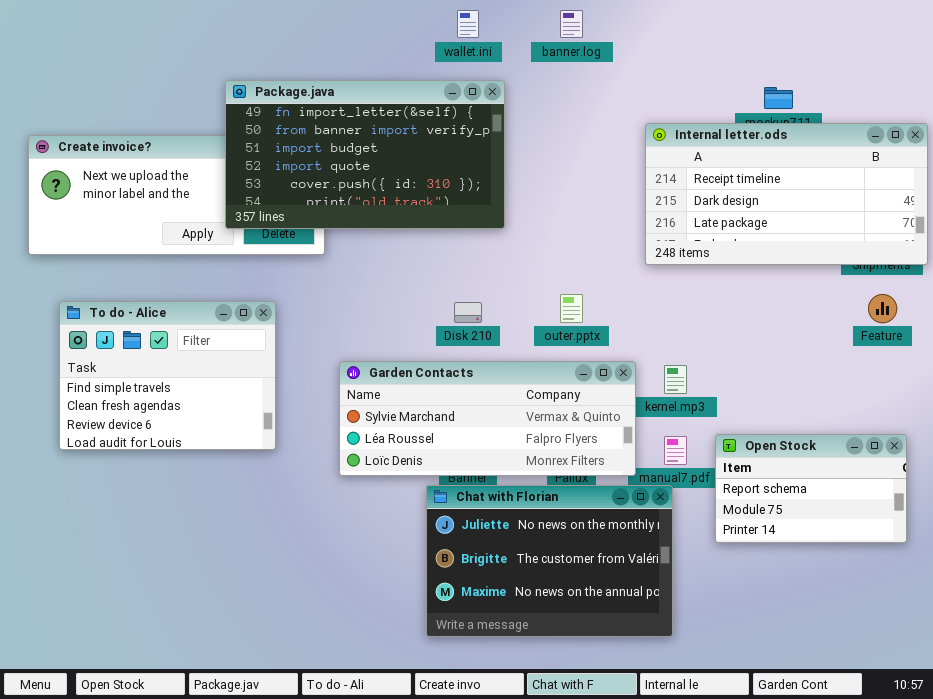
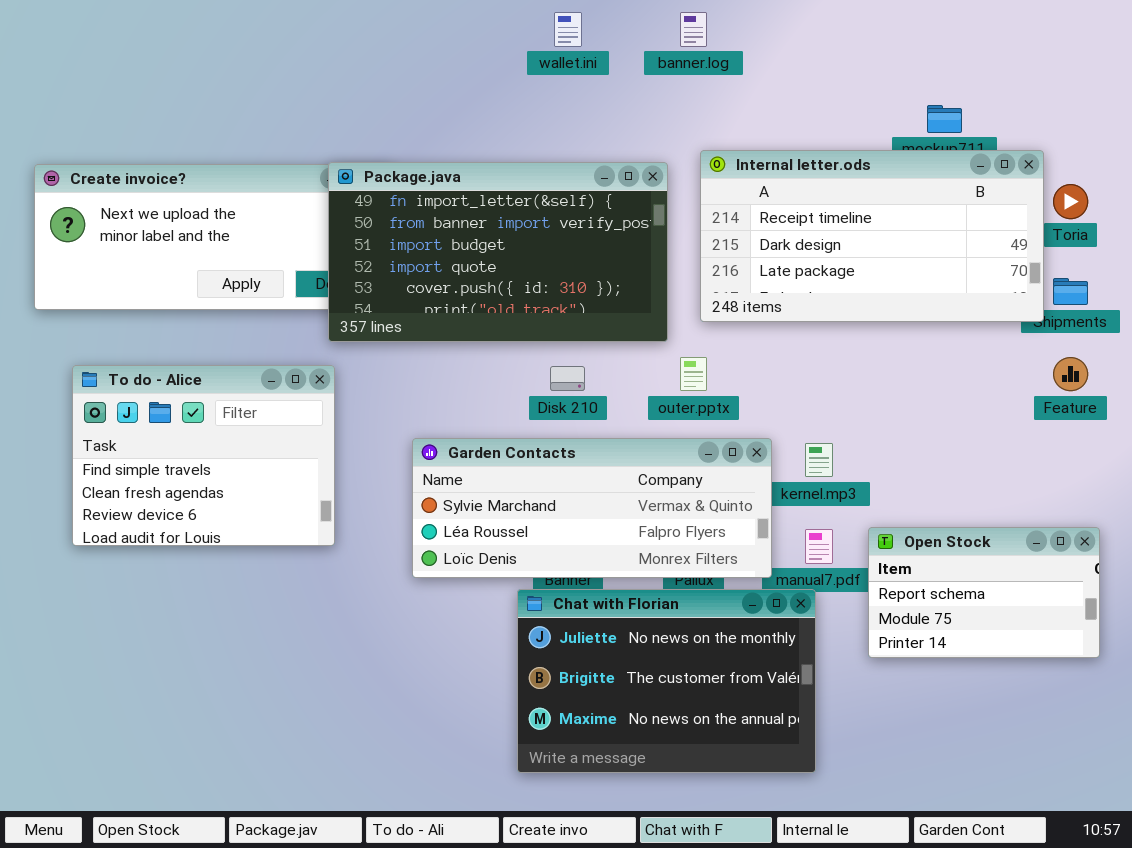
Package.java: [225,80,505,229] -> [328,162,668,342], moved
Internal letter.ods: [645,123,928,265] -> [700,150,1044,322], moved

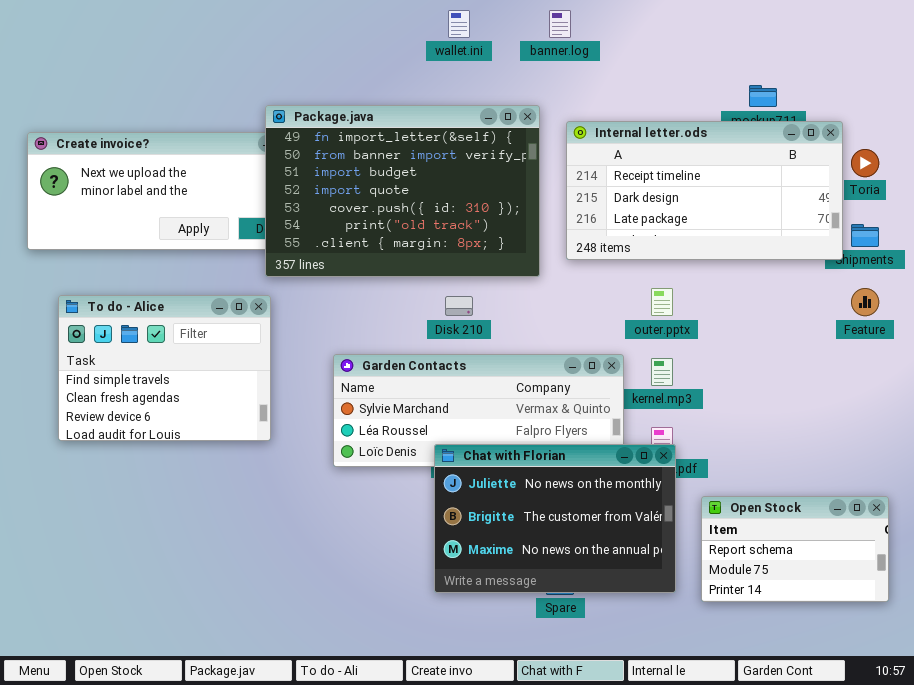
Package.java: [328,162,668,342] -> [265,105,540,277], resized
outer.pptx: [680,357,707,391] -> [651,288,673,316], moved
Open Stock: [868,527,1100,658] -> [701,496,889,602], moved
Chat with Florian: [517,589,816,773] -> [434,444,676,593], moved

